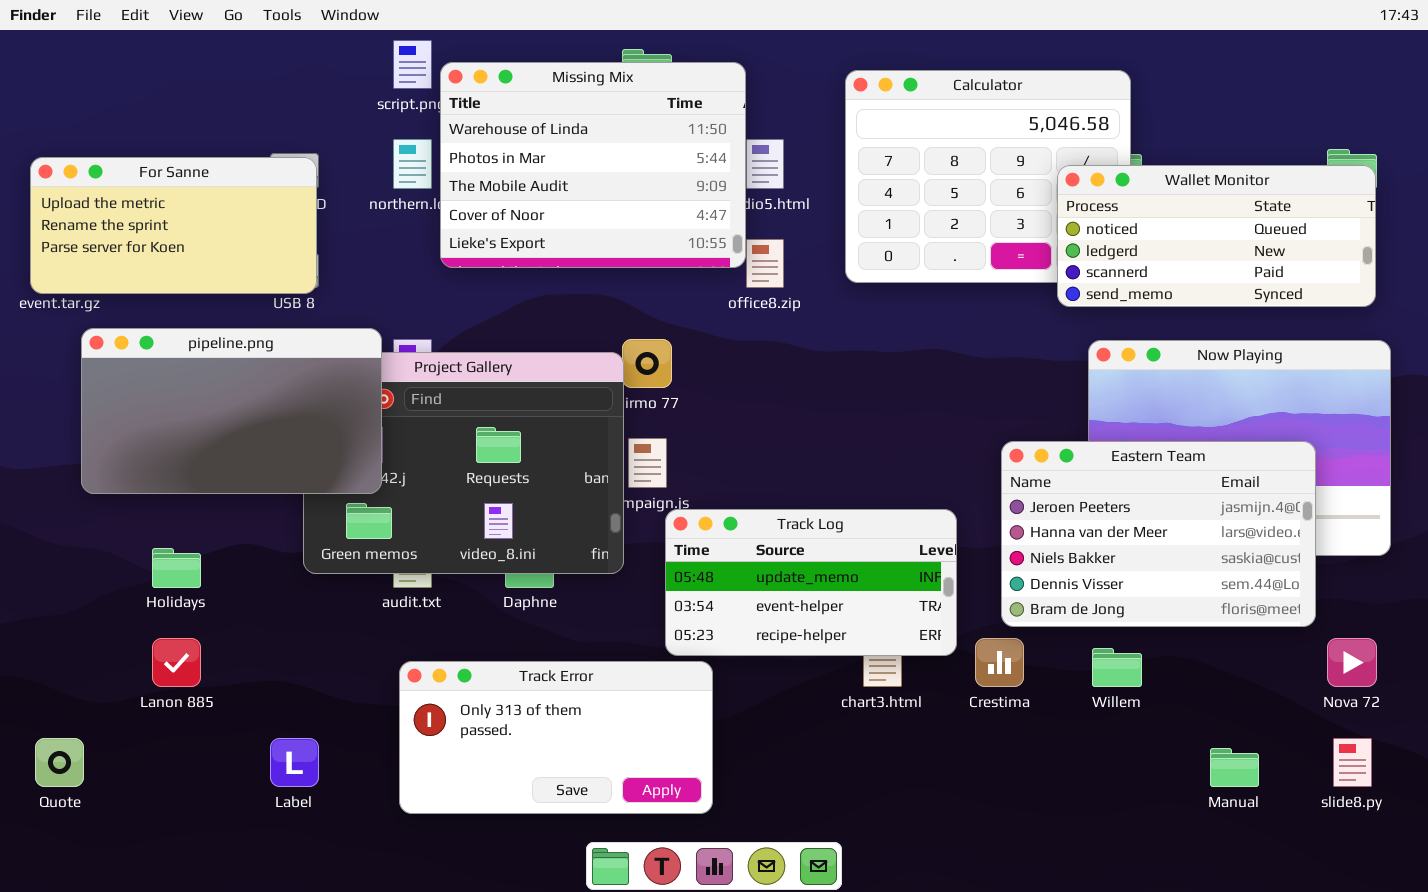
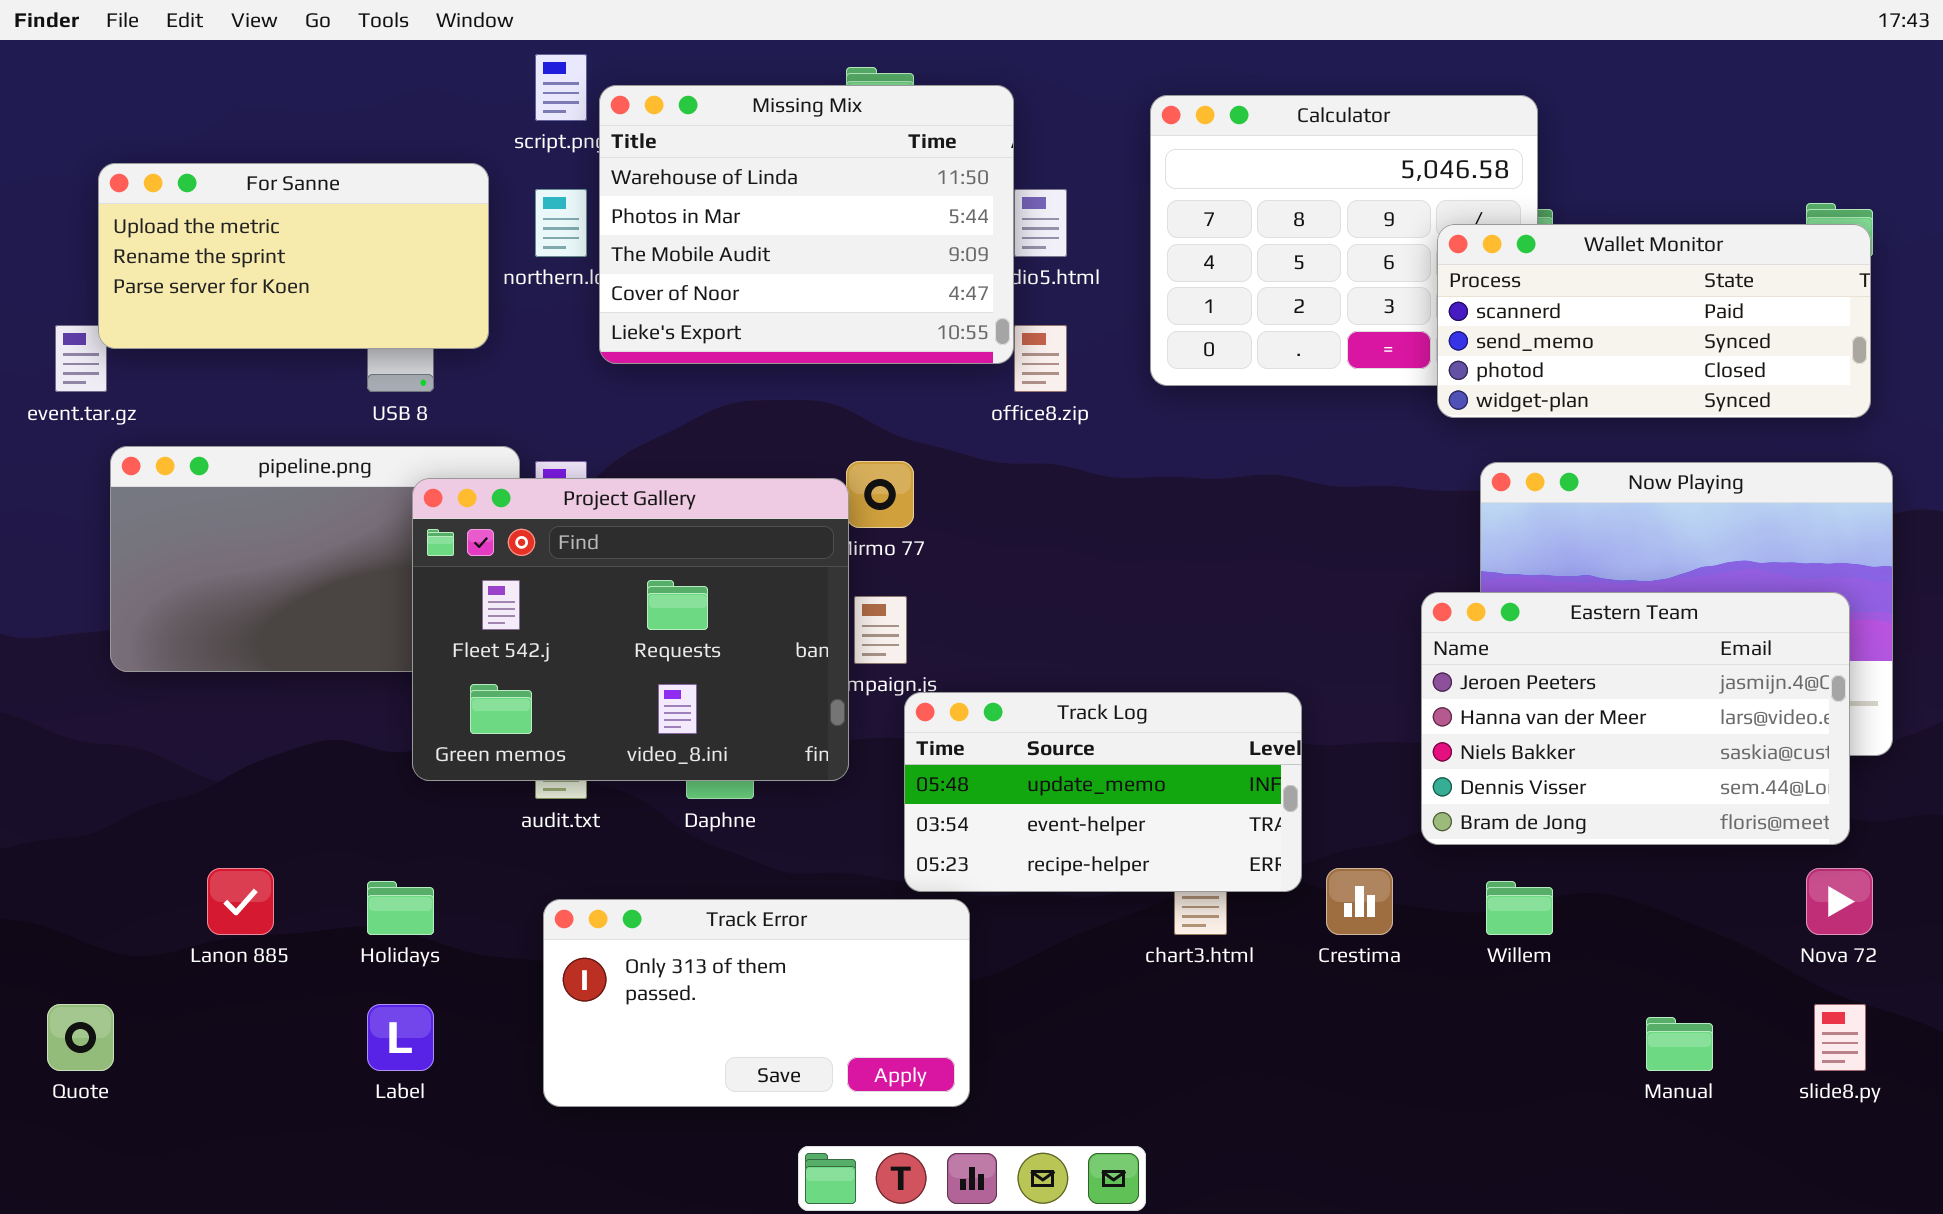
For Sanne: [30,157,317,294] -> [98,163,489,349], moved
Wallet Monitor: [1057,165,1376,307] -> [1437,224,1871,418], scrolled down 2 rows
Project Gallery: [303,352,624,574] -> [412,478,849,781], raised
Eastern Team: [1001,441,1316,627] -> [1421,592,1850,845], moved
Holidays: [152,548,201,588] -> [367,881,434,935], moved

